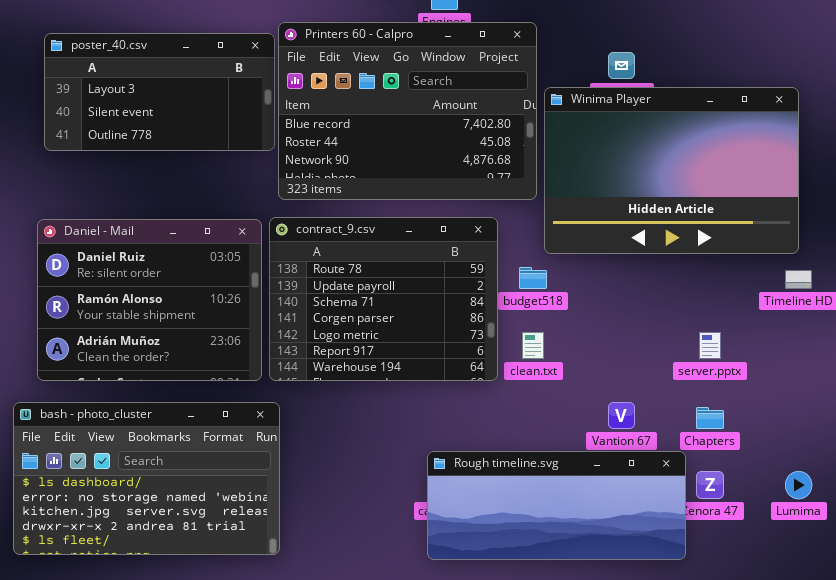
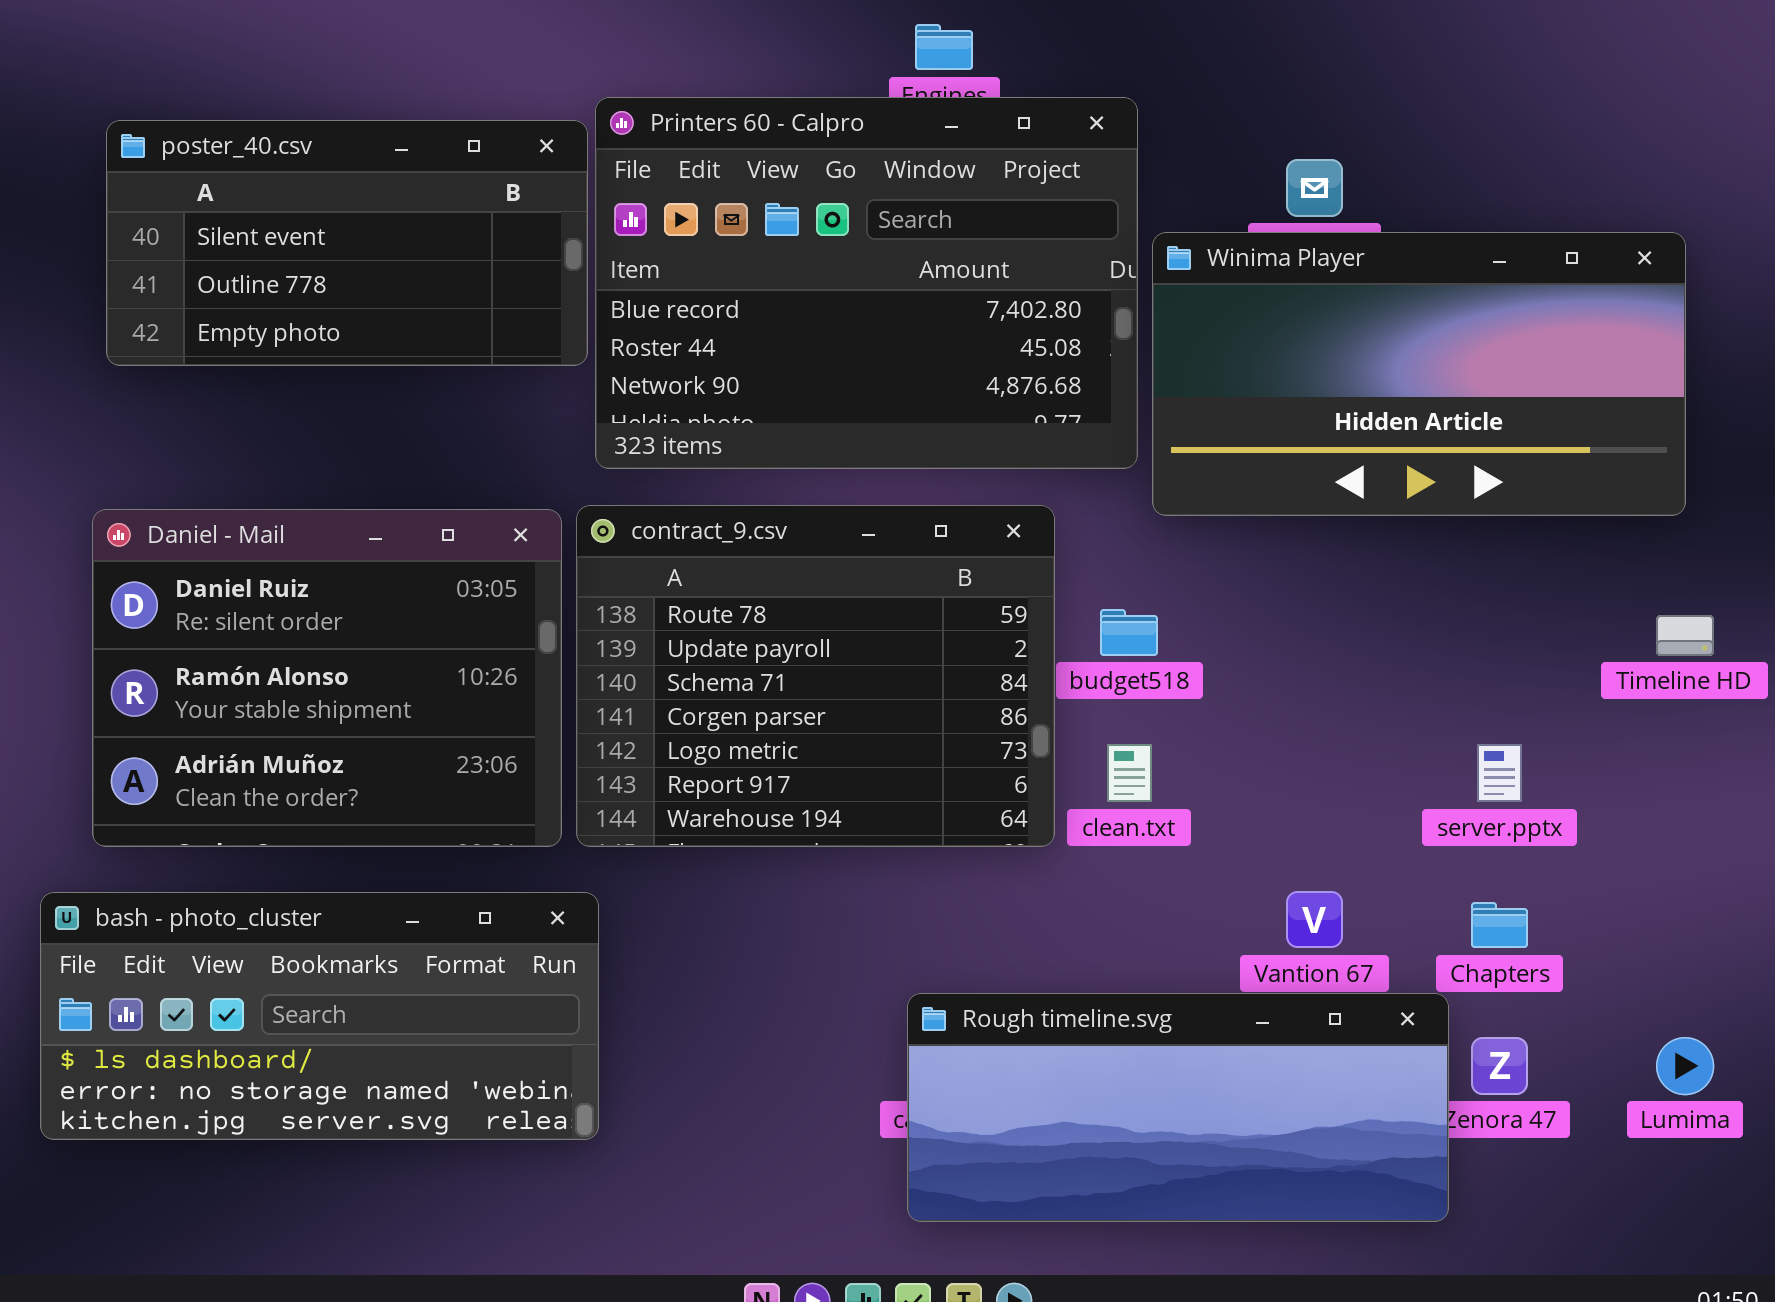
poster_40.csv: [44,33,275,151] -> [106,120,588,366], scrolled down 1 row
Winima Player: [544,87,799,254] -> [1152,232,1686,516], resized
bash - photo_cluster: [13,402,280,555] -> [40,892,599,1140], resized

